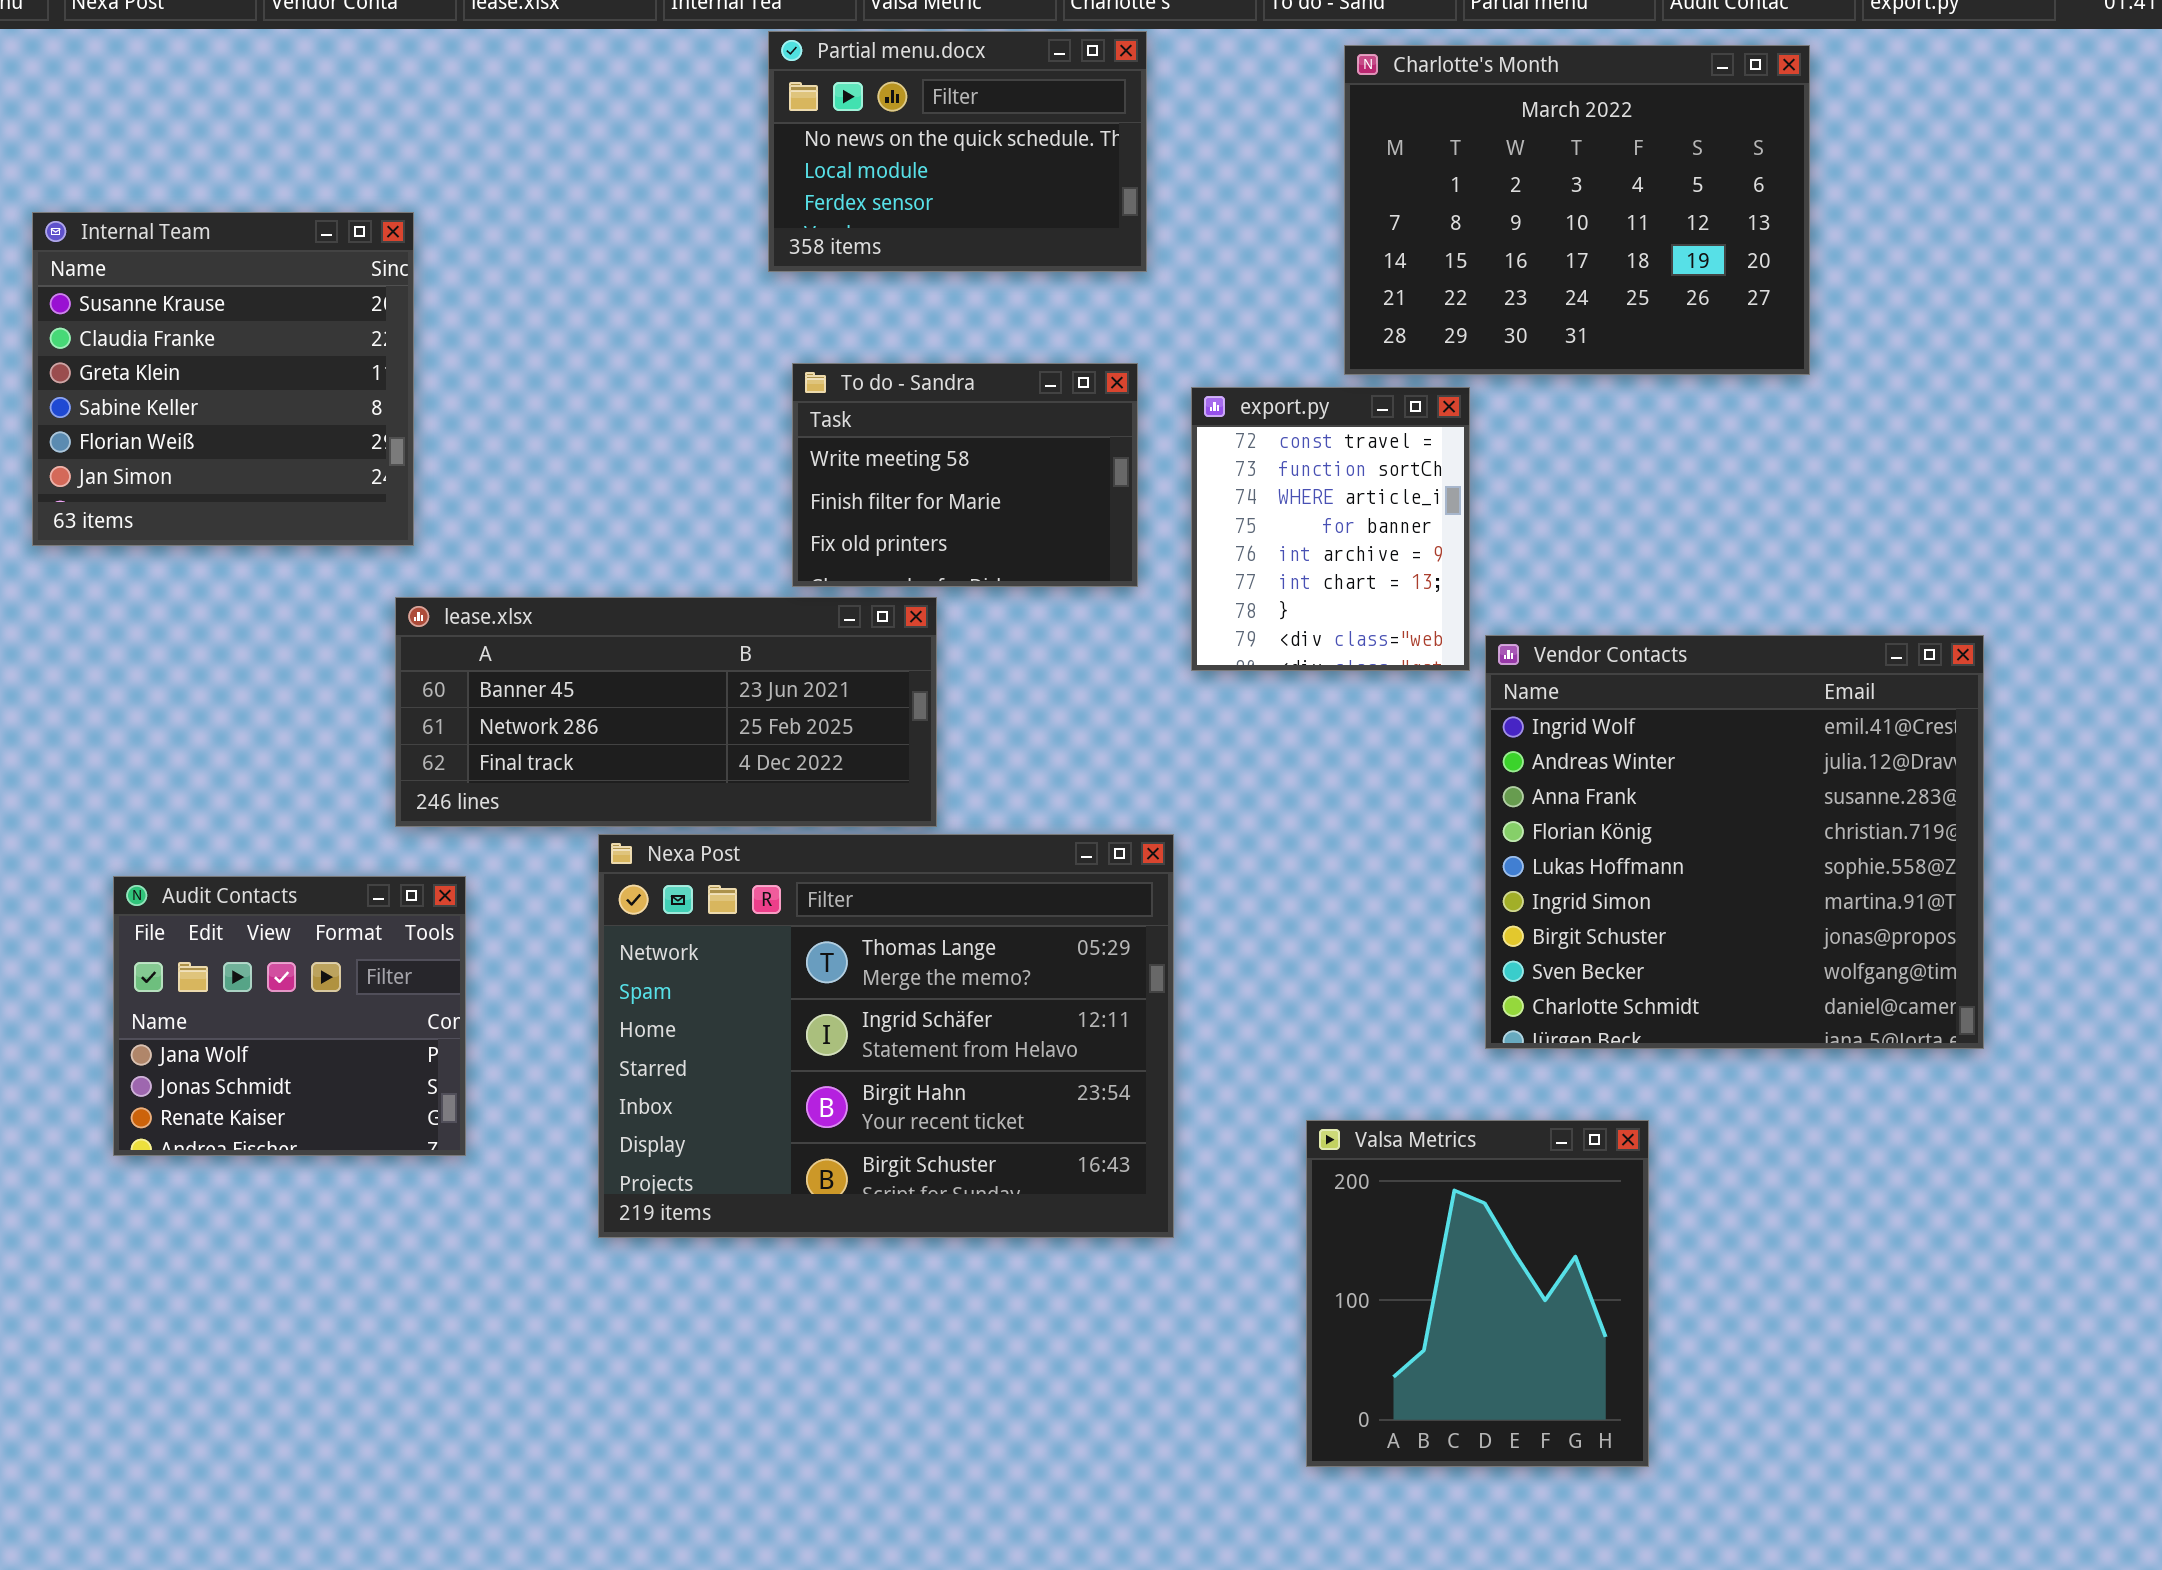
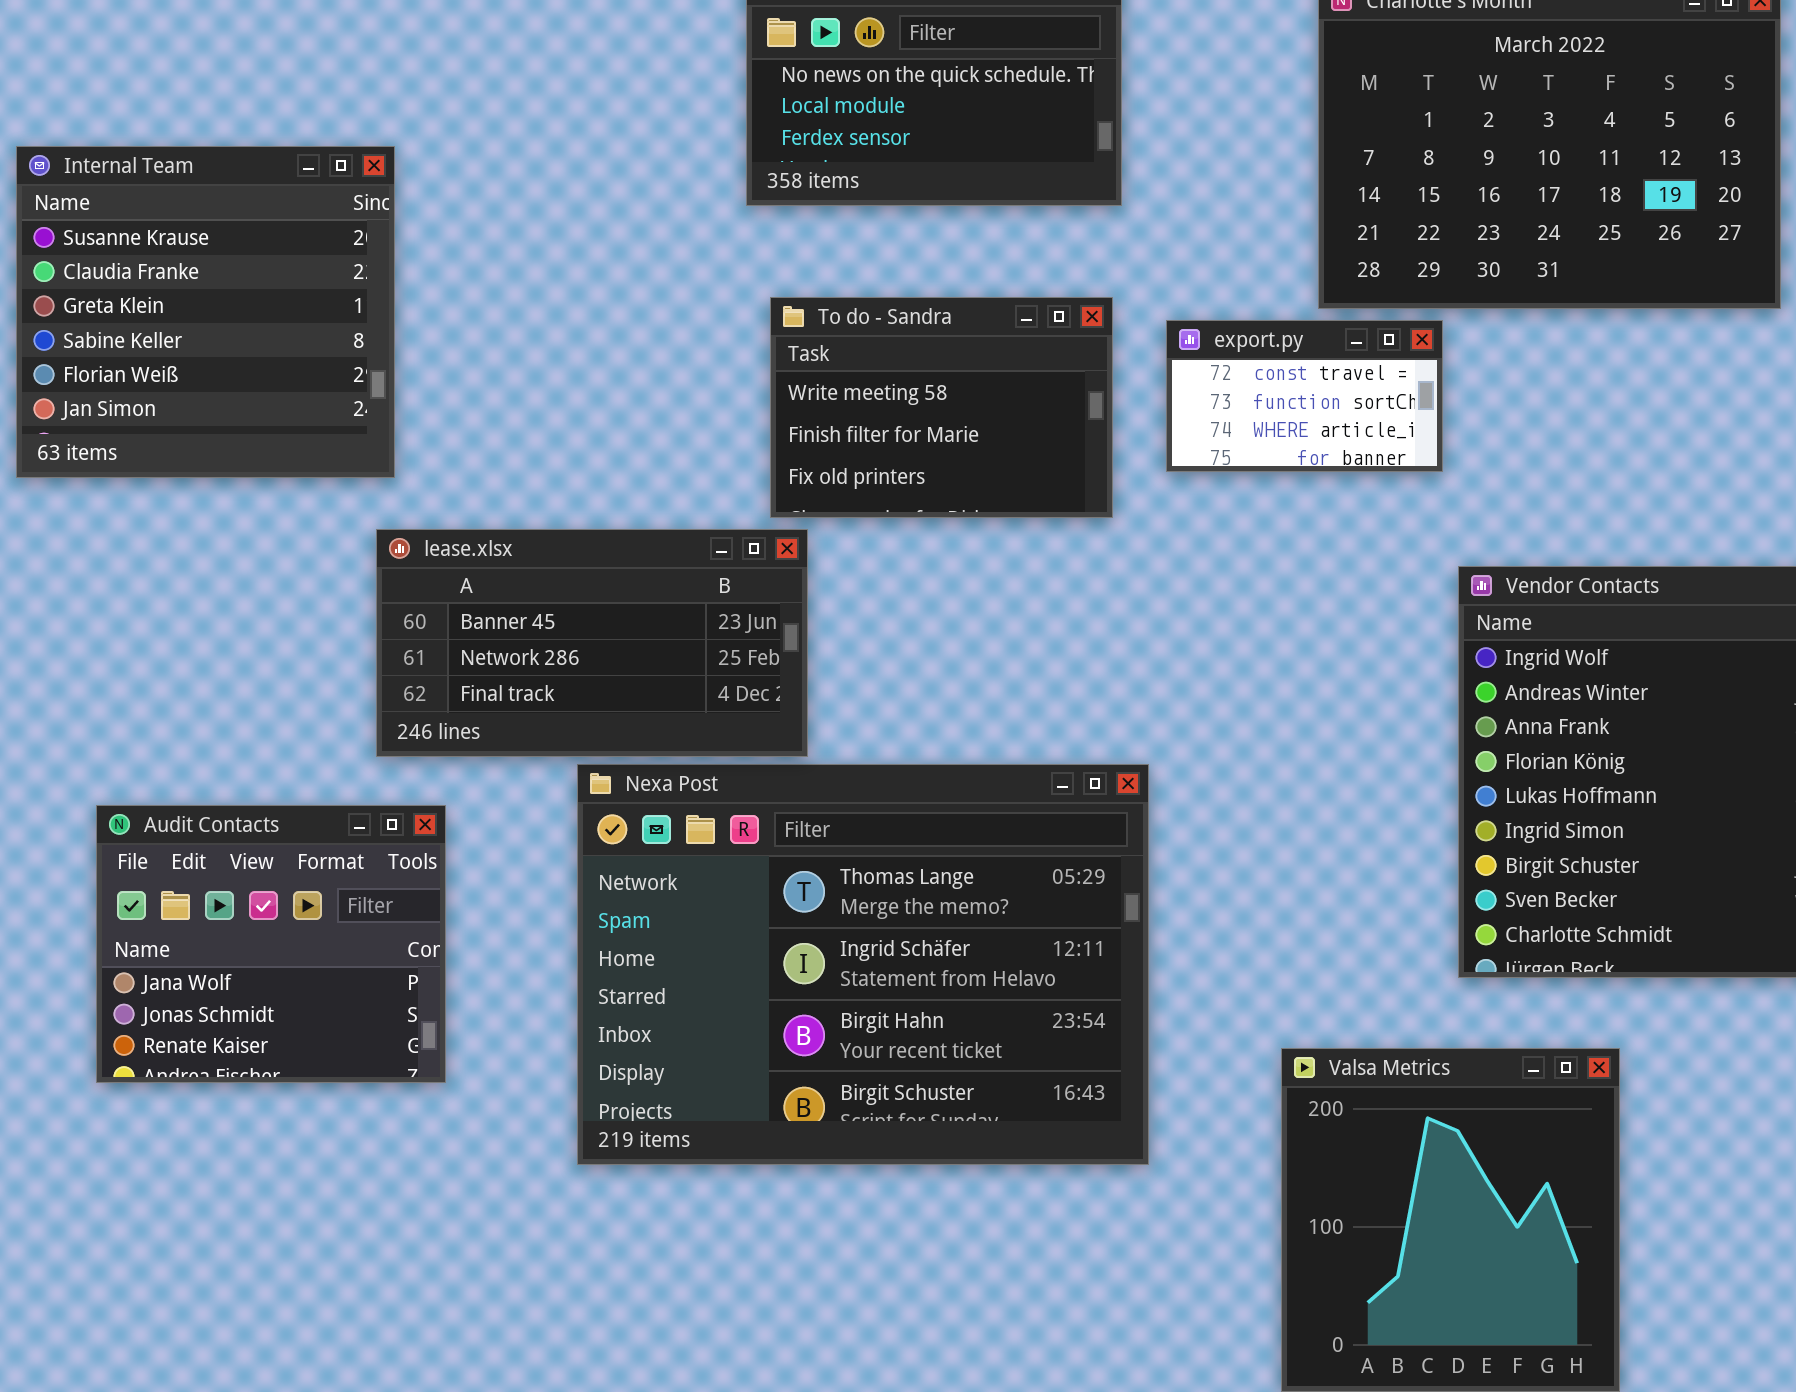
export.py: [1191,387,1470,671] -> [1166,320,1443,472], resized
lease.xlsx: [395,597,937,827] -> [376,529,808,757], resized

